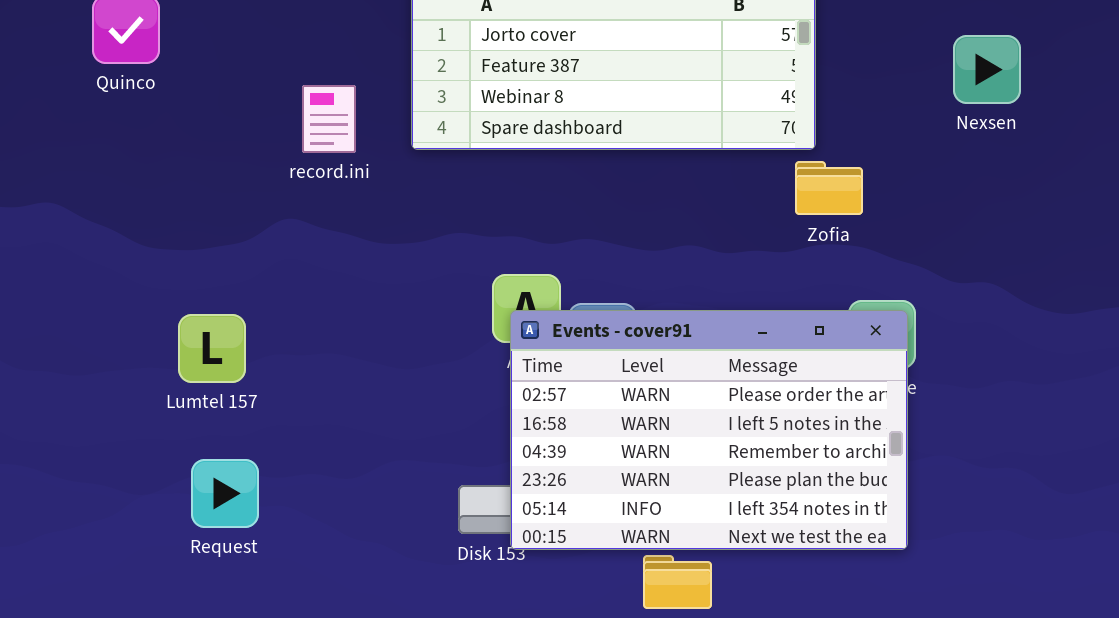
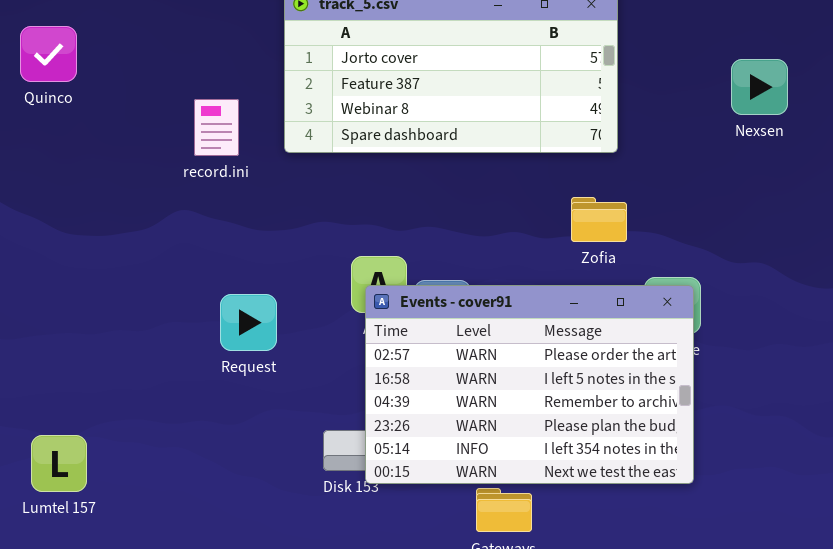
Zofia: [795,161,863,215] -> [571,197,627,242], moved
Lumtel 157: [178,314,246,383] -> [31,435,87,492], moved
Request: [191,459,259,528] -> [220,294,277,351], moved

